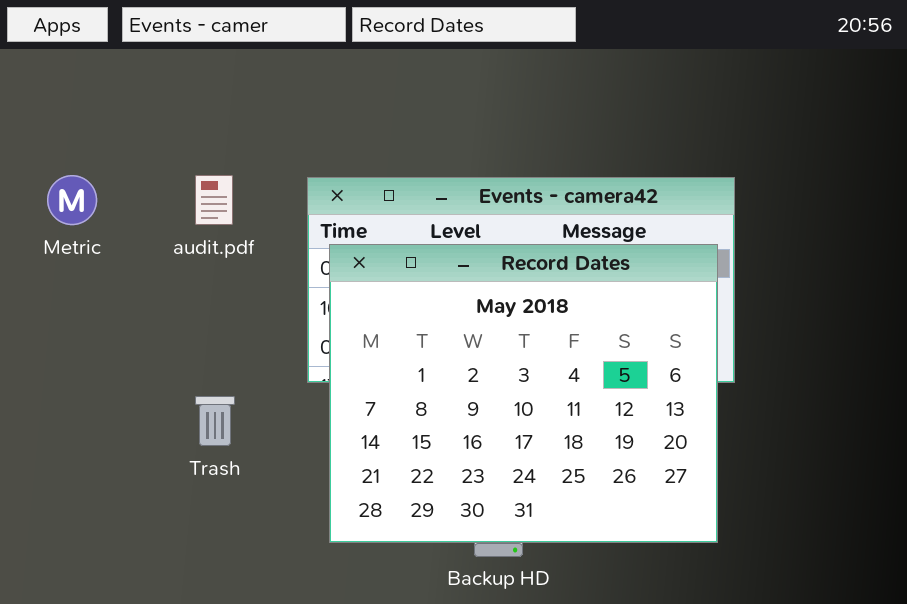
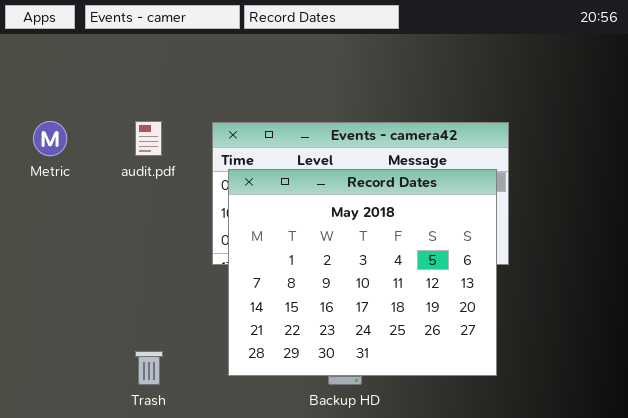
Trash: [195,396,235,446] -> [135,351,163,385], moved

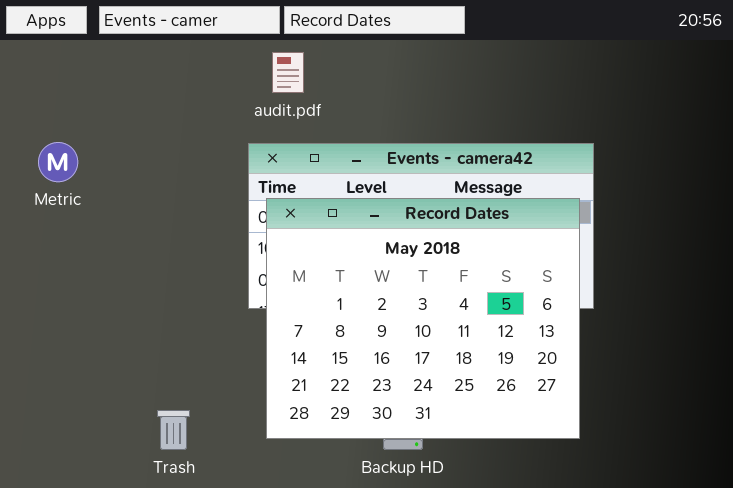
audit.pdf: [135,121,162,156] -> [272,52,304,93], moved

